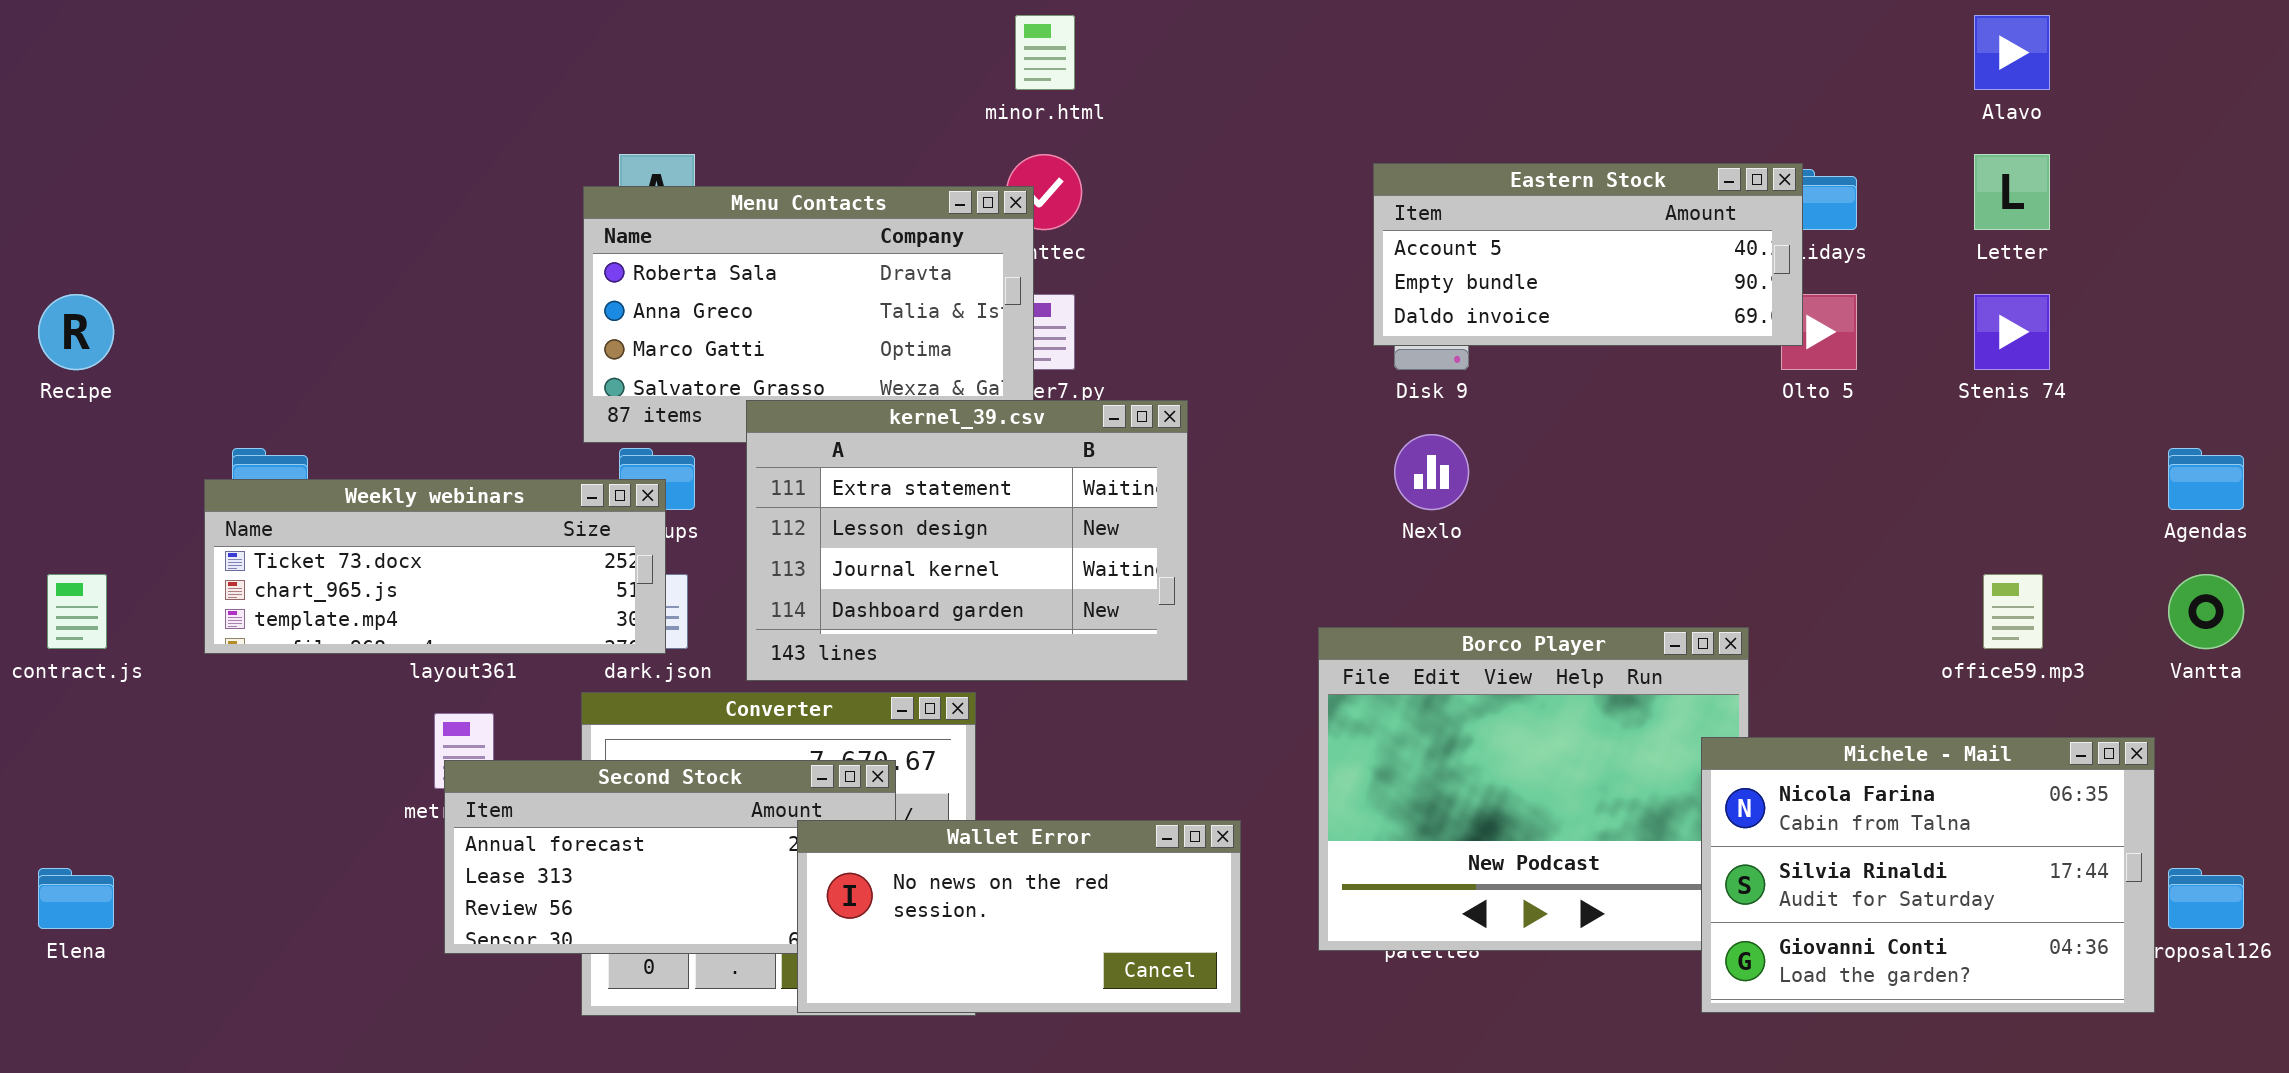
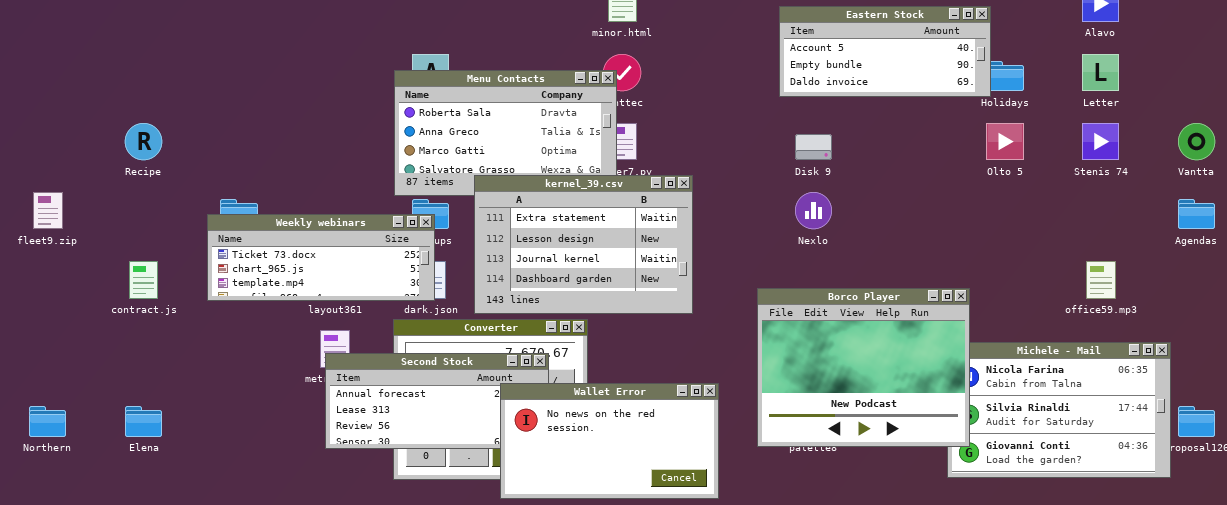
Eastern Stock: [1373,163,1803,346] -> [779,6,991,97], moved
Vantta: [2168,574,2244,649] -> [1178,123,1215,160], moved
Borco Player: [1318,627,1749,951] -> [757,288,970,447], raised
Wallet Error: [797,820,1241,1013] -> [500,383,719,499], resized

